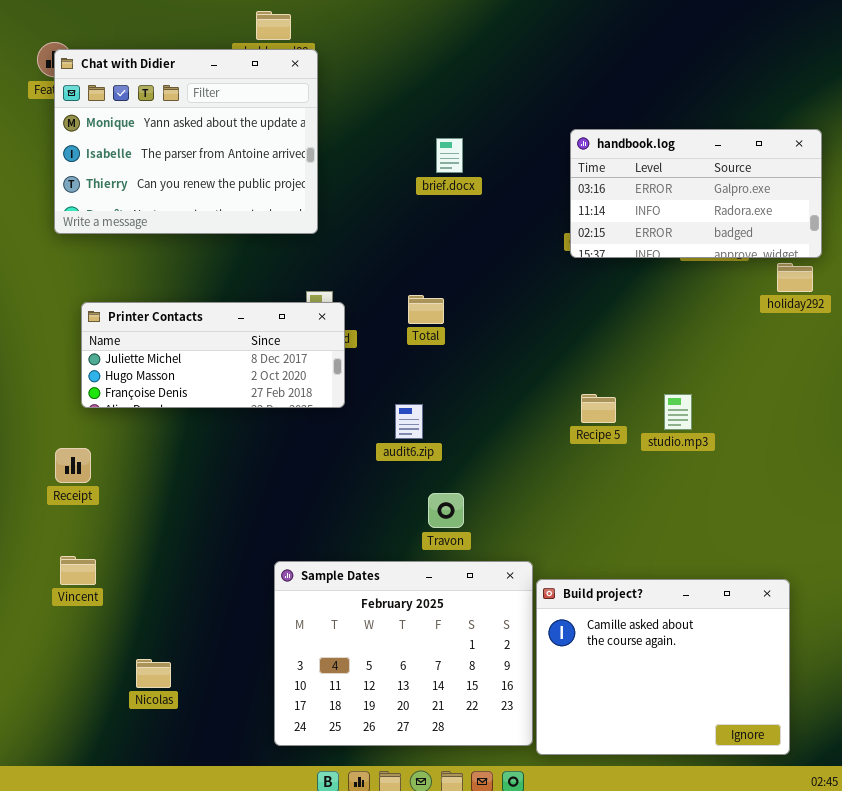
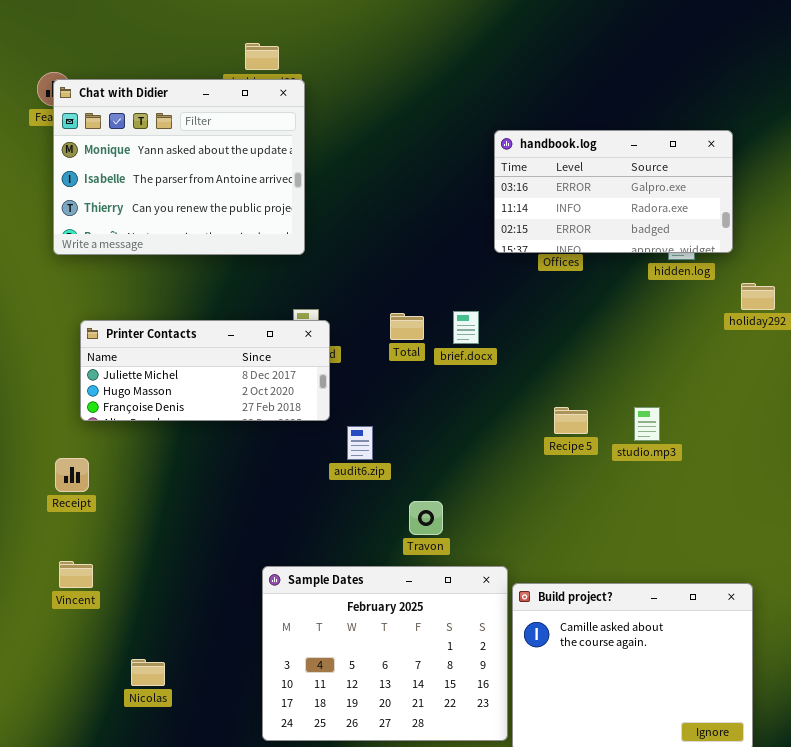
handbook.log: [570,129,822,258] -> [494,130,733,253], moved
brief.docx: [436,138,463,173] -> [453,311,479,344], moved
audit6.zip: [395,404,423,439] -> [347,426,373,460], moved

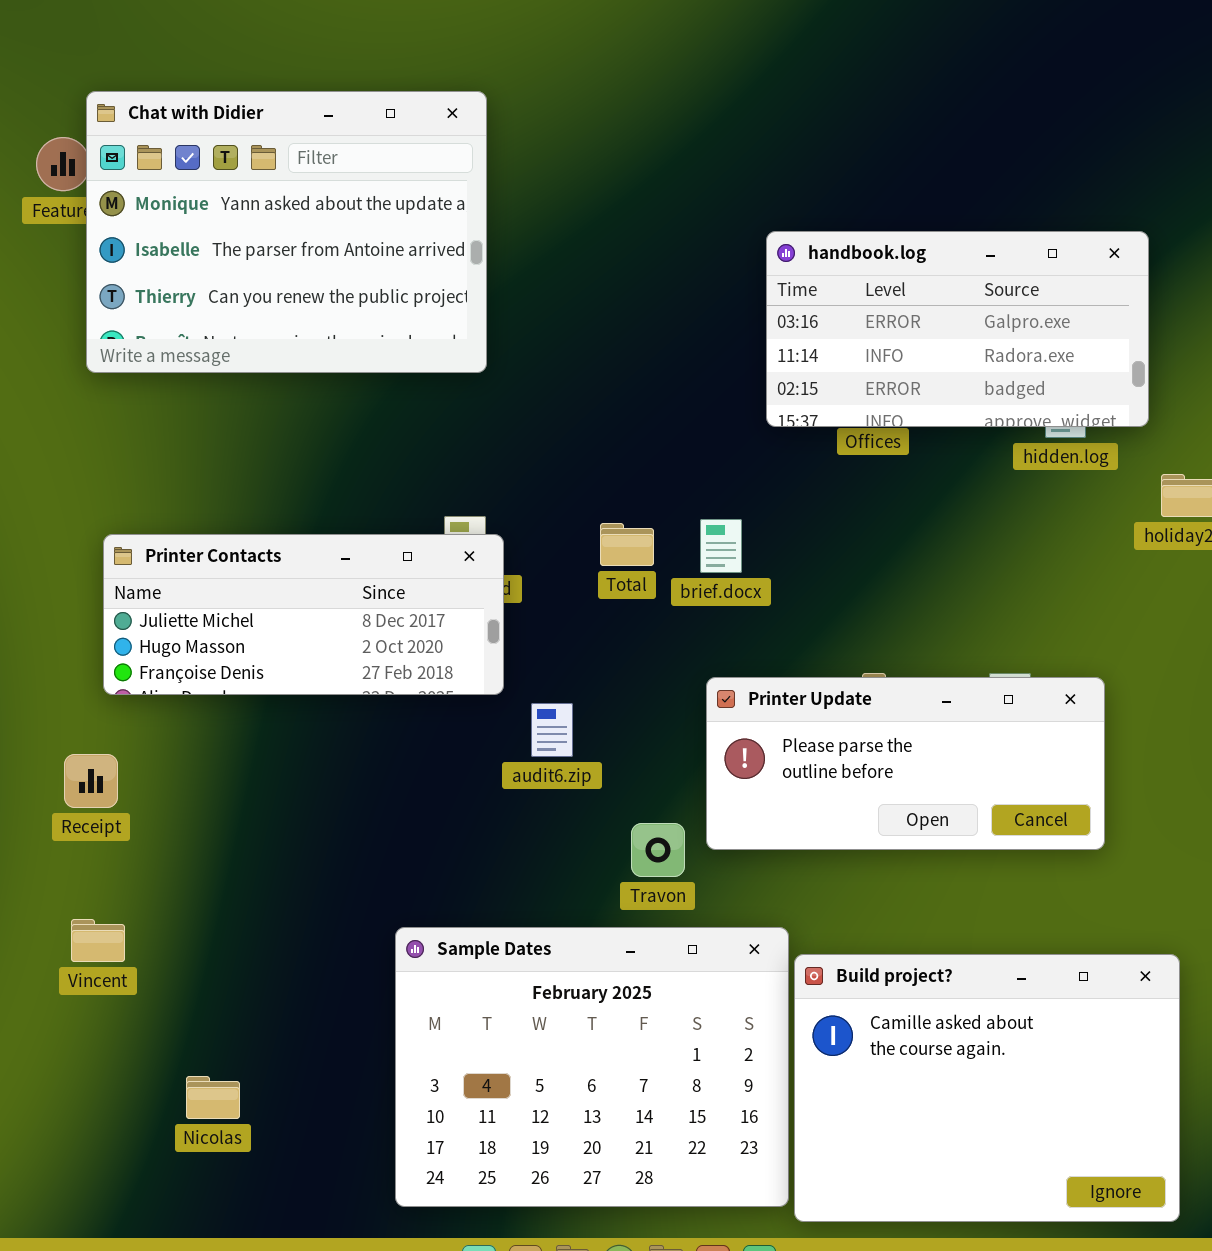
Chat with Didier: [53,79,305,255] -> [86,91,487,373], moved
Printer Update: none -> [706,677,1105,850], opened

